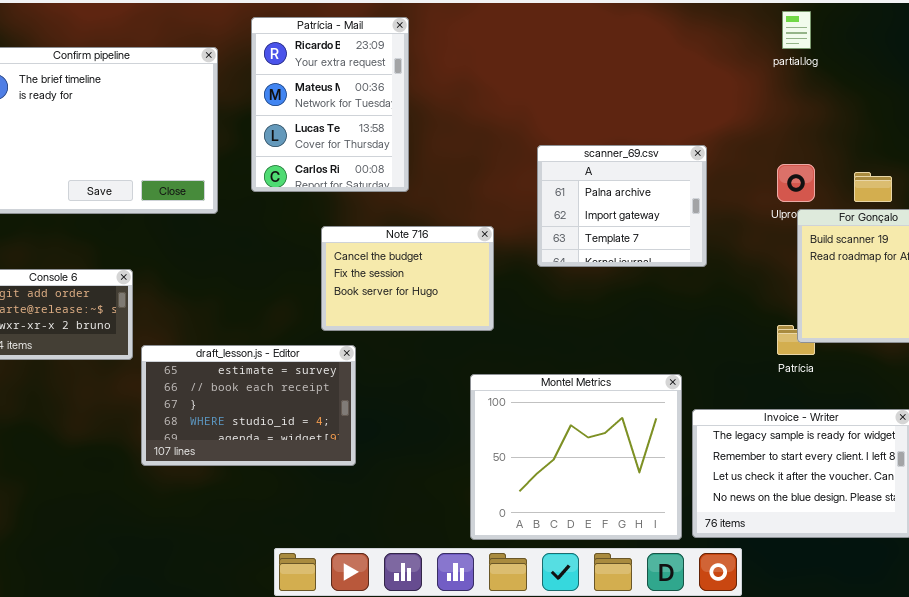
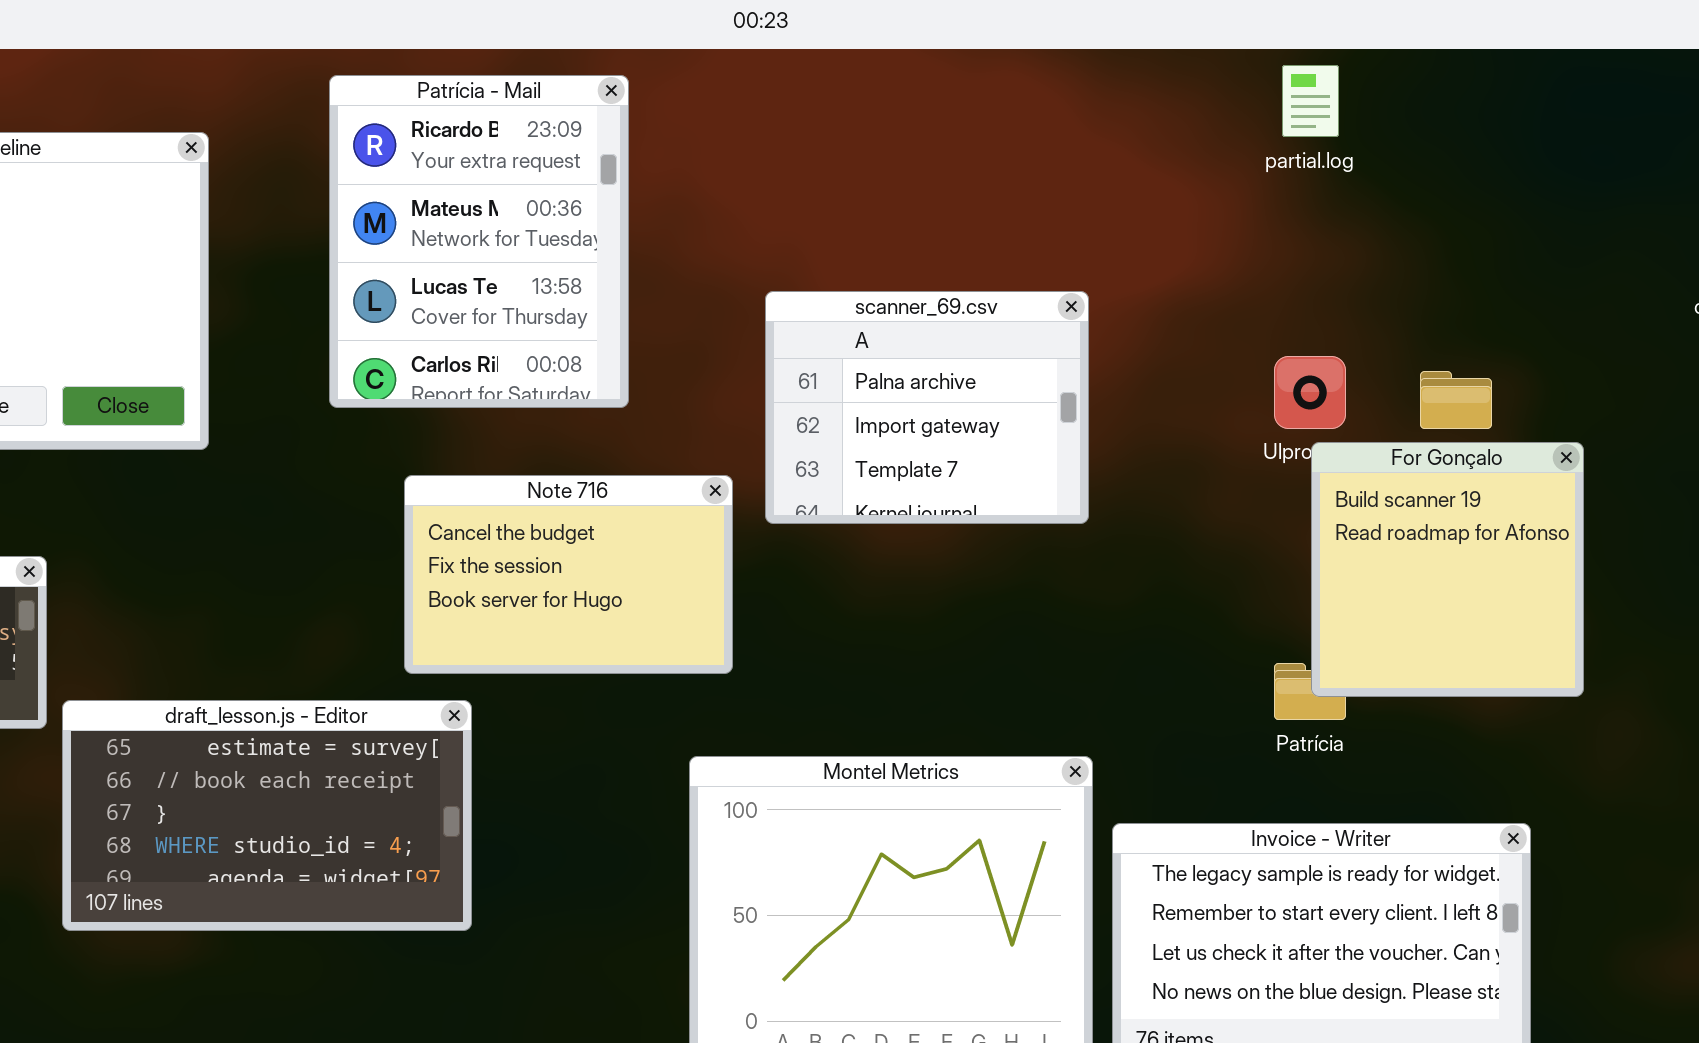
Patrícia - Mail: [251,17,409,192] -> [329,75,629,408], moved
scanner_69.csv: [537,145,707,267] -> [765,291,1089,524], moved

